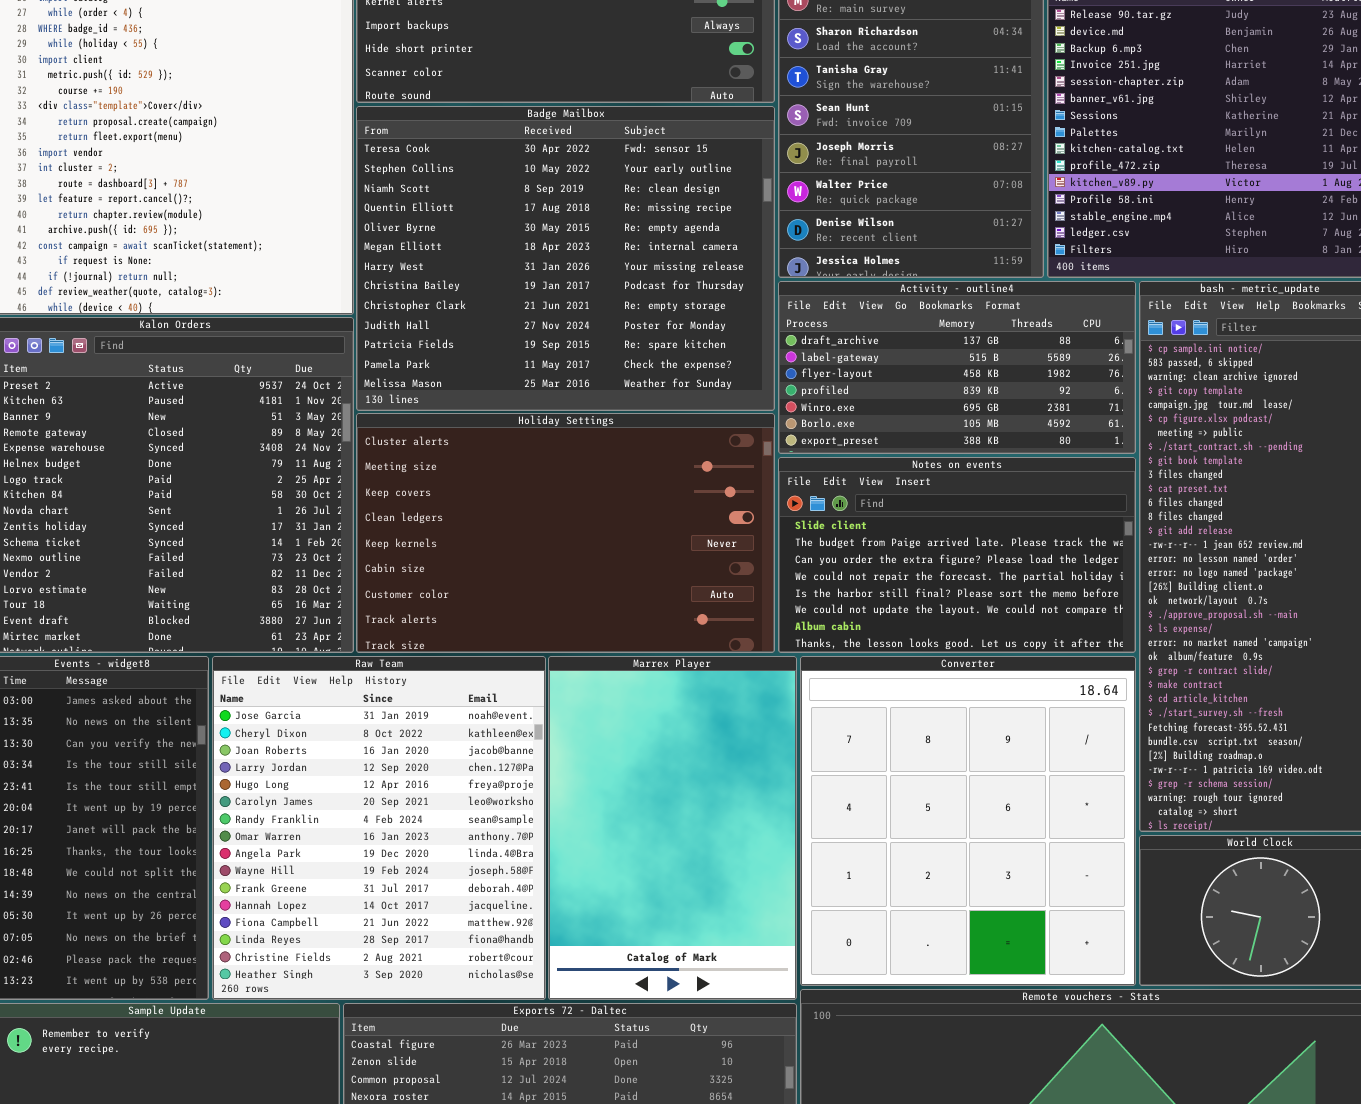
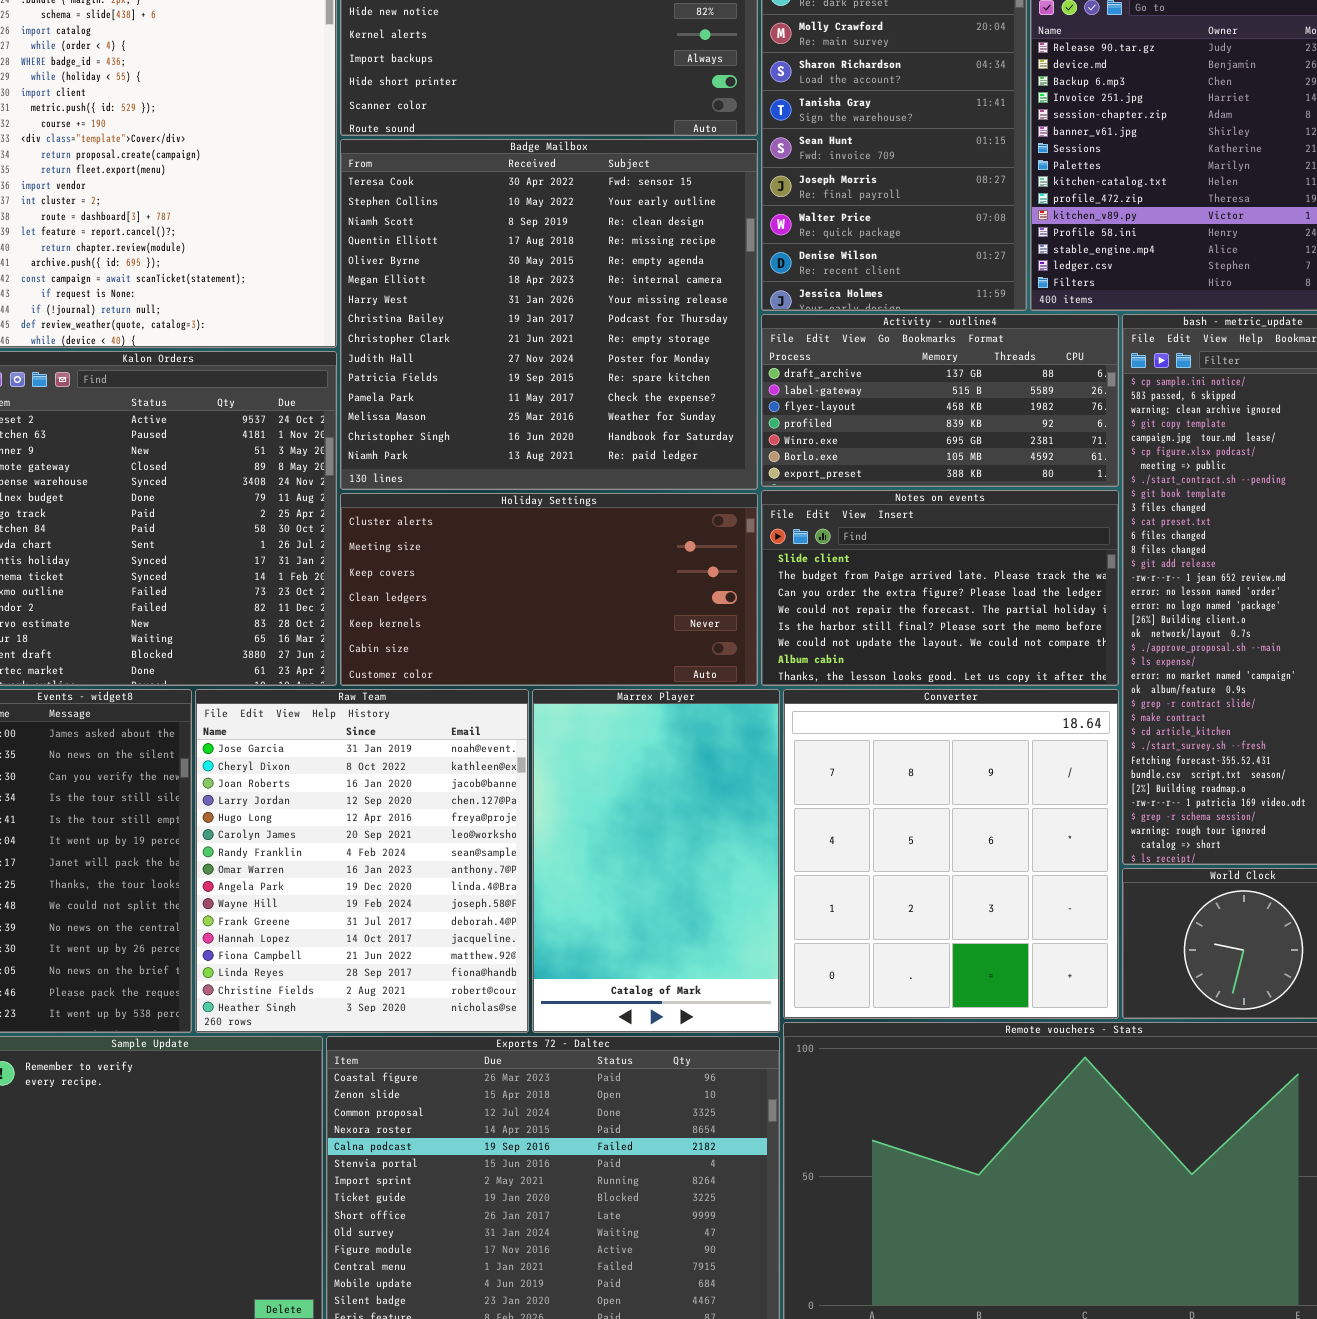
Badge Mailbox: [356,106,775,411] -> [340,139,758,490], resized
Holiday Settings: [356,413,775,653] -> [340,493,758,686], resized

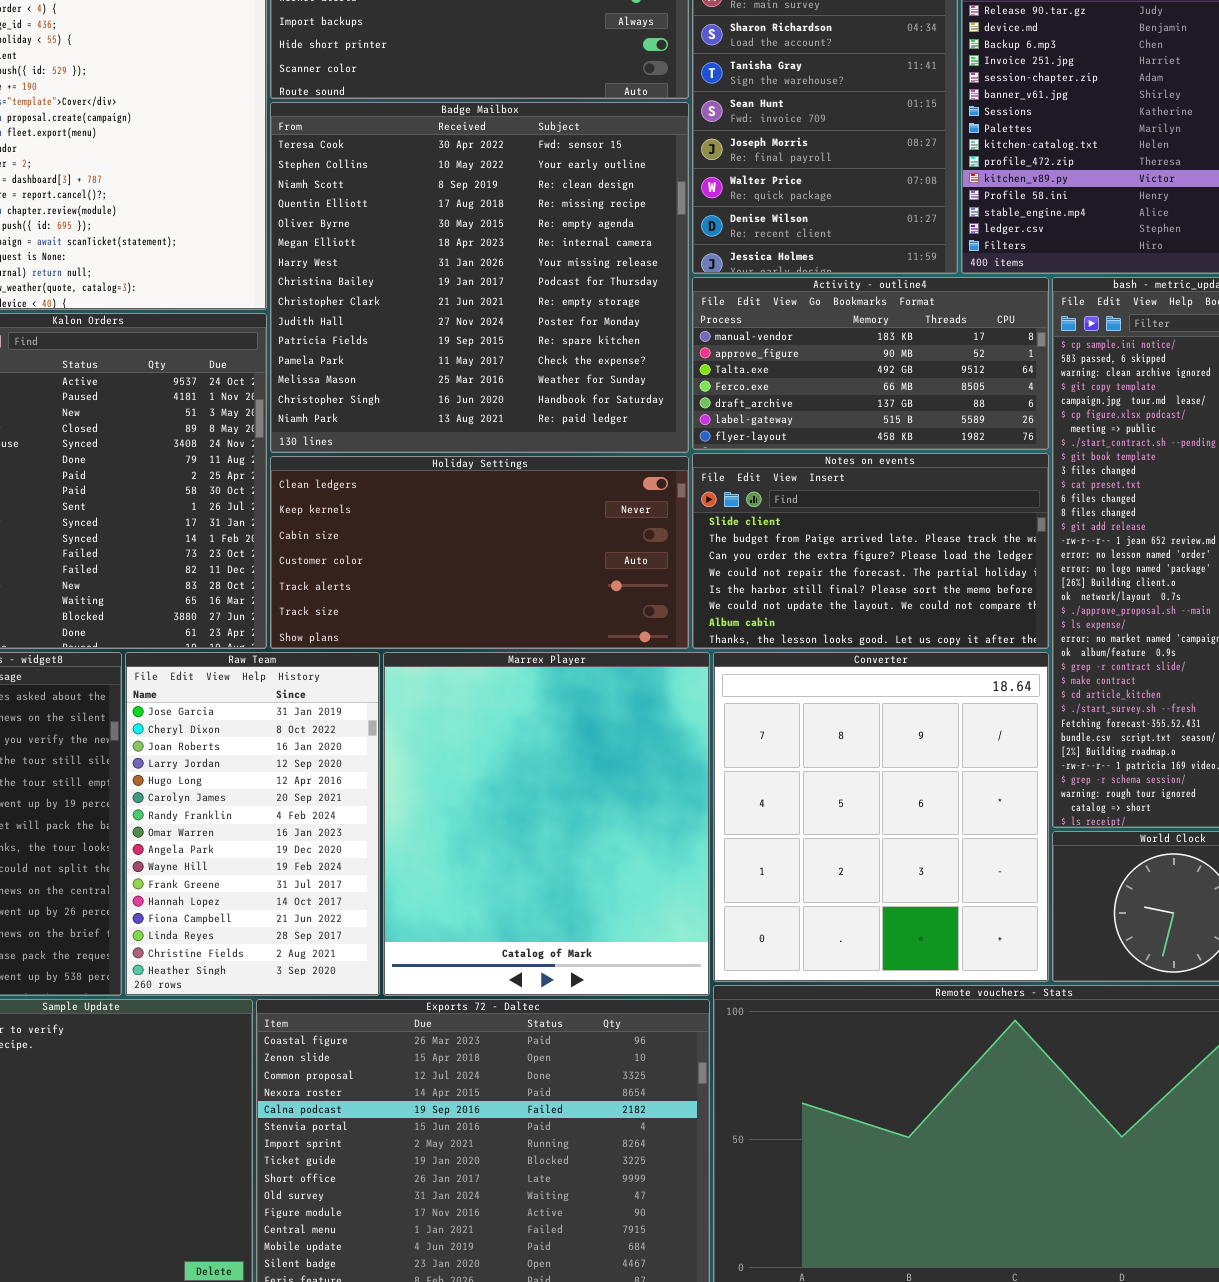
Activity - outline4: [761,314,1119,487] -> [692,277,1049,450], scrolled up 4 rows
Holiday Settings: [340,493,758,686] -> [270,456,689,649], scrolled down 3 rows
Raw Team: [195,689,529,1033] -> [125,652,380,996], resized
Marrex Player: [532,689,780,1033] -> [383,652,710,996], resized

